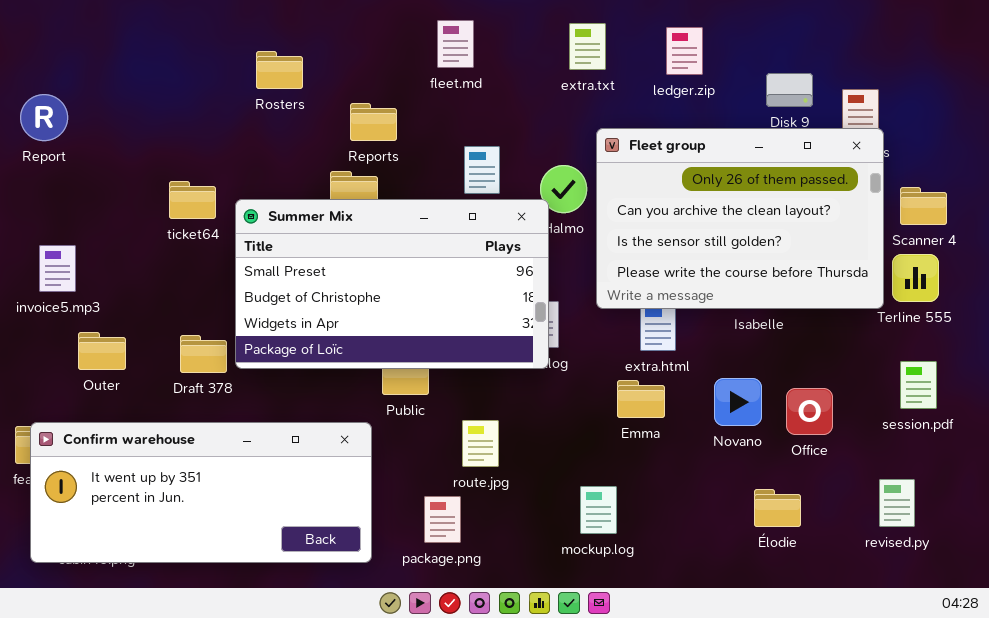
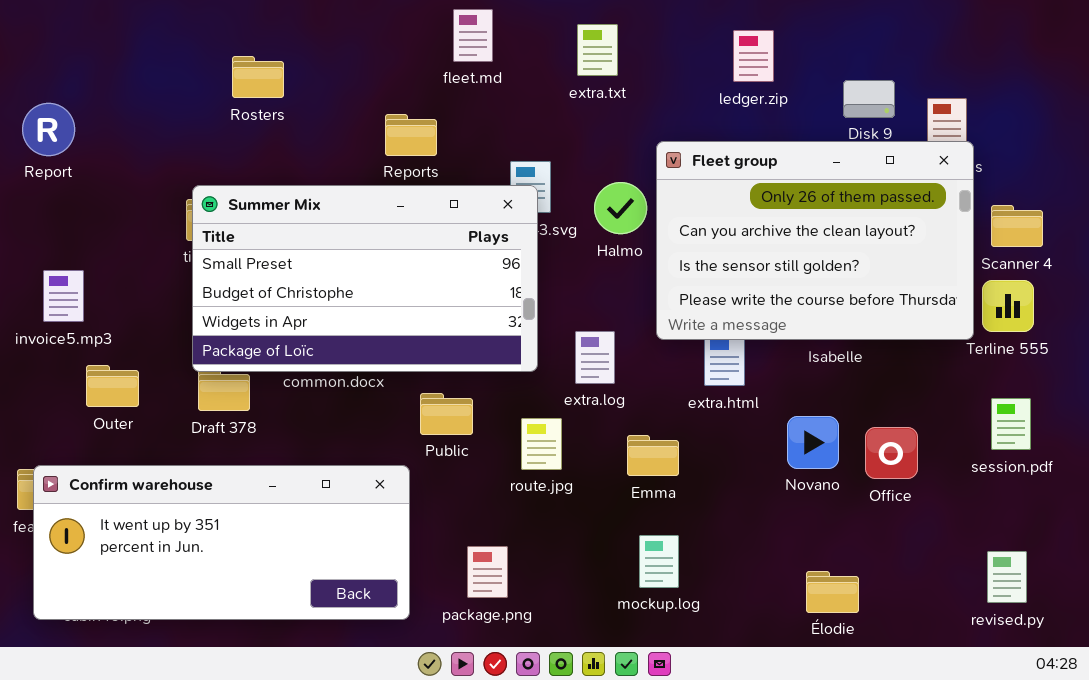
fleet.md: [437,20,474,68] -> [453,9,493,62], moved
extra.txt: [569,23,606,70] -> [577,24,618,76], moved
Rosters: [256,51,303,89] -> [232,56,284,98], moved
Summer Mix: [235,199,549,369] -> [192,185,538,372], moved
Emma: [617,380,665,418] -> [627,435,679,476], moved
route.jpg: [462,420,499,467] -> [521,418,562,470], moved
revised.py: [879,479,915,527] -> [987,551,1027,603], moved
Élodie: [754,489,801,527] -> [806,571,859,613], moved

